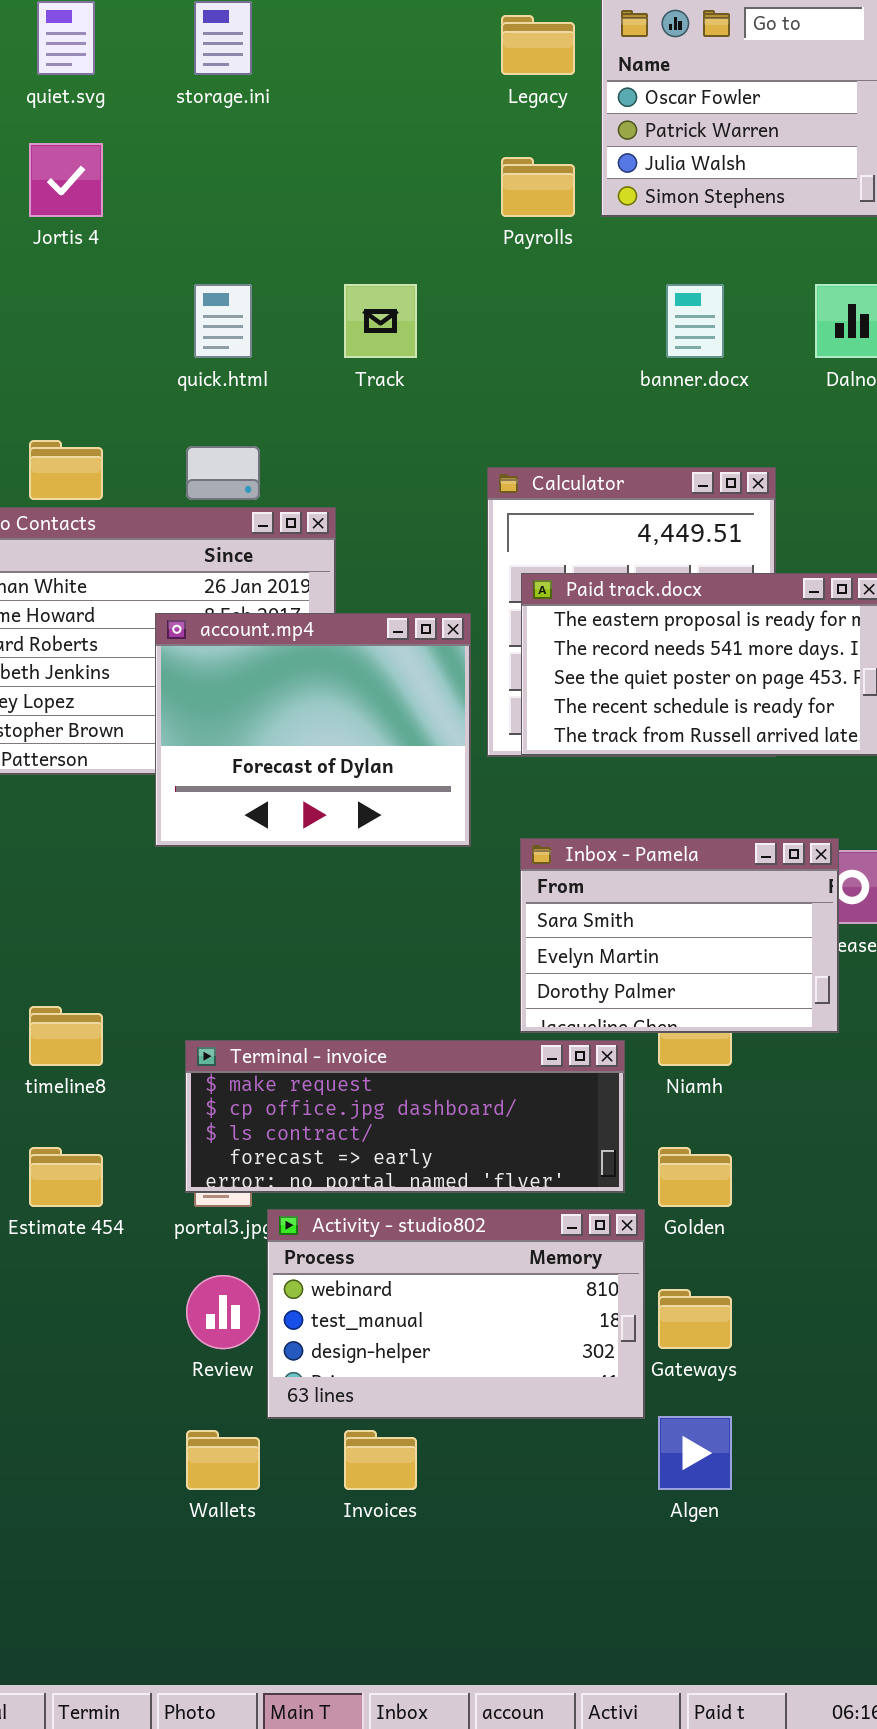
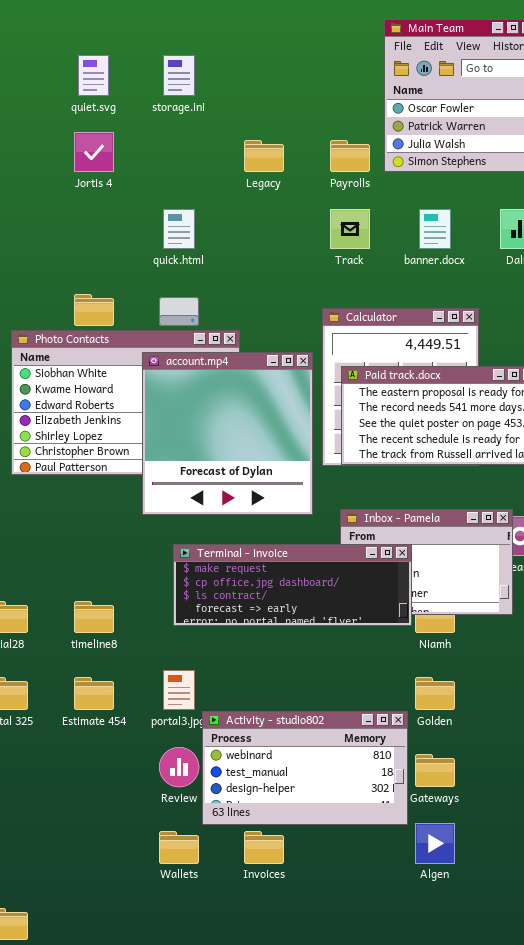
Legacy: [501,15,575,75] -> [244,140,284,172], moved
Track: [344,284,417,358] -> [330,209,370,249], moved
account.mp4: [155,613,471,847] -> [142,352,313,515], resized
Terminal - invoice: [185,1040,625,1193] -> [173,544,412,626], moved

